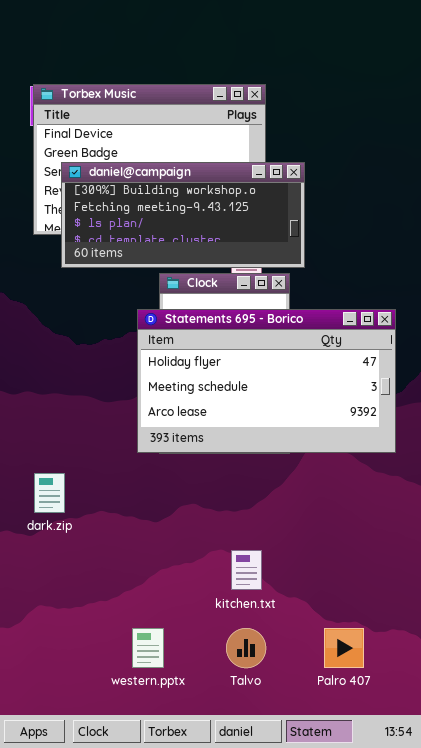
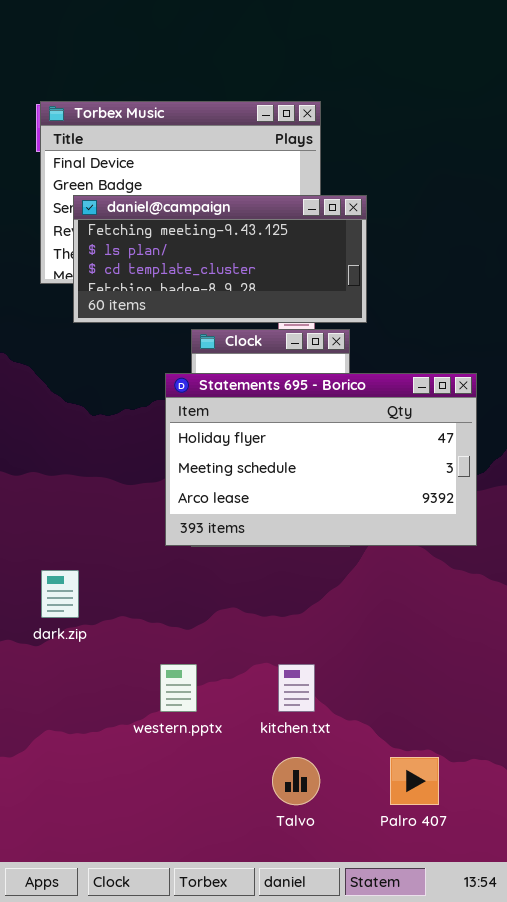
daniel@campaign: [61,162,305,268] -> [73,195,367,323], scrolled down 1 row
western.pptx: [132,628,164,668] -> [160,664,197,712], moved

